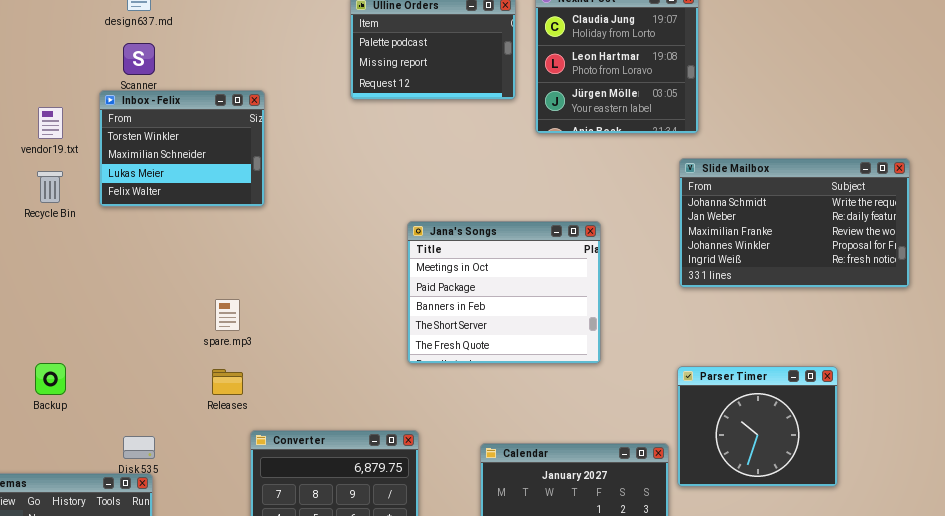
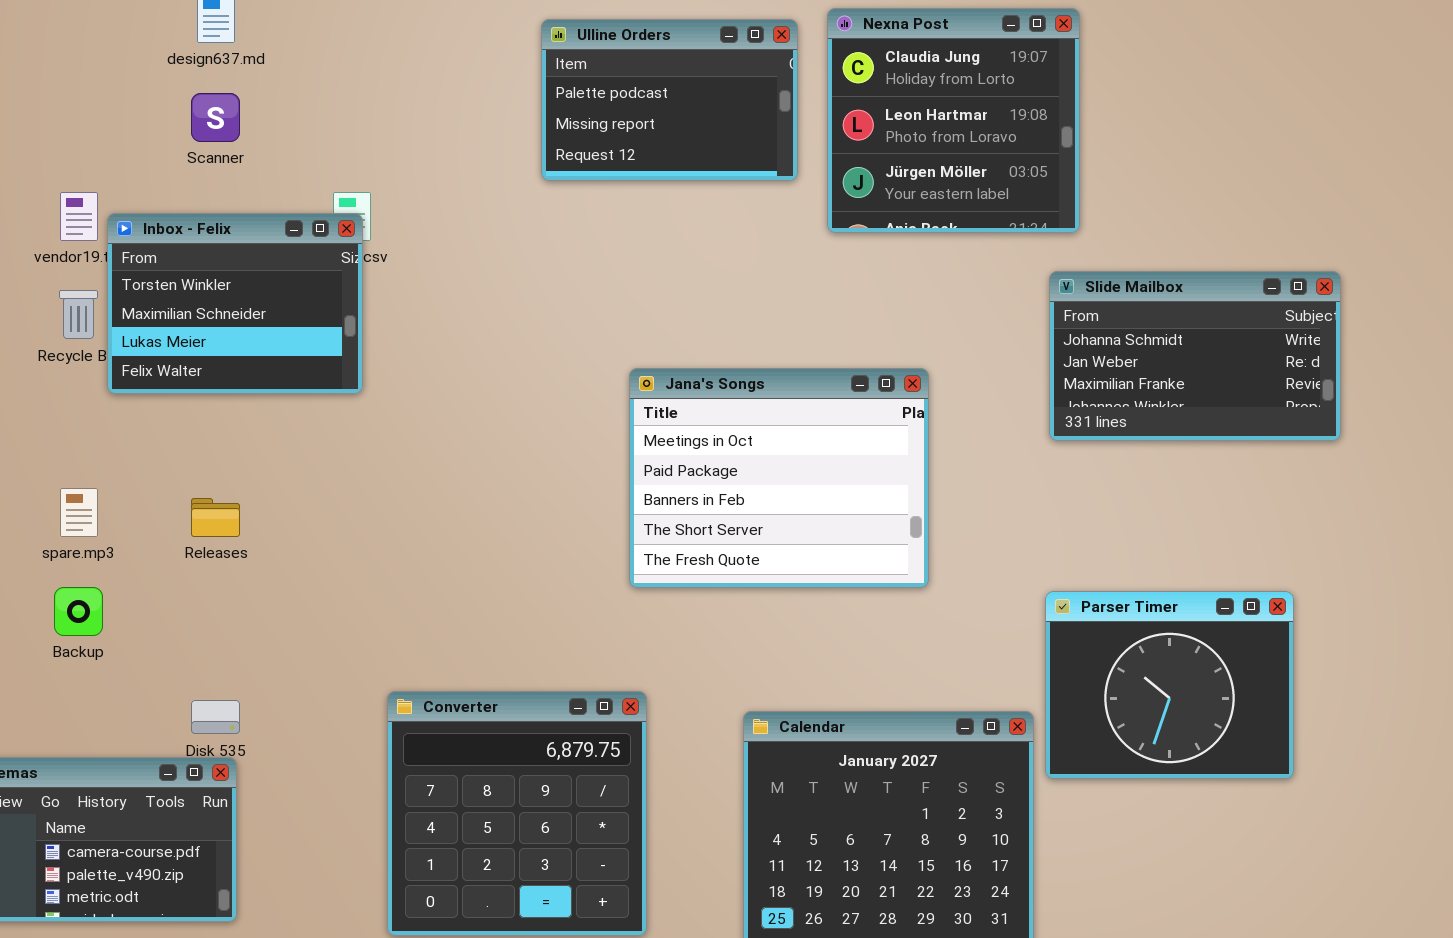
Inbox - Felix: [99,90,265,207] -> [107,213,363,394], moved
Slide Mailbox: [679,158,910,288] -> [1049,271,1341,441], resized
spare.mp3: [215,299,240,331] -> [60,488,98,537], moved
Releases: [212,369,243,395] -> [191,498,240,537], moved

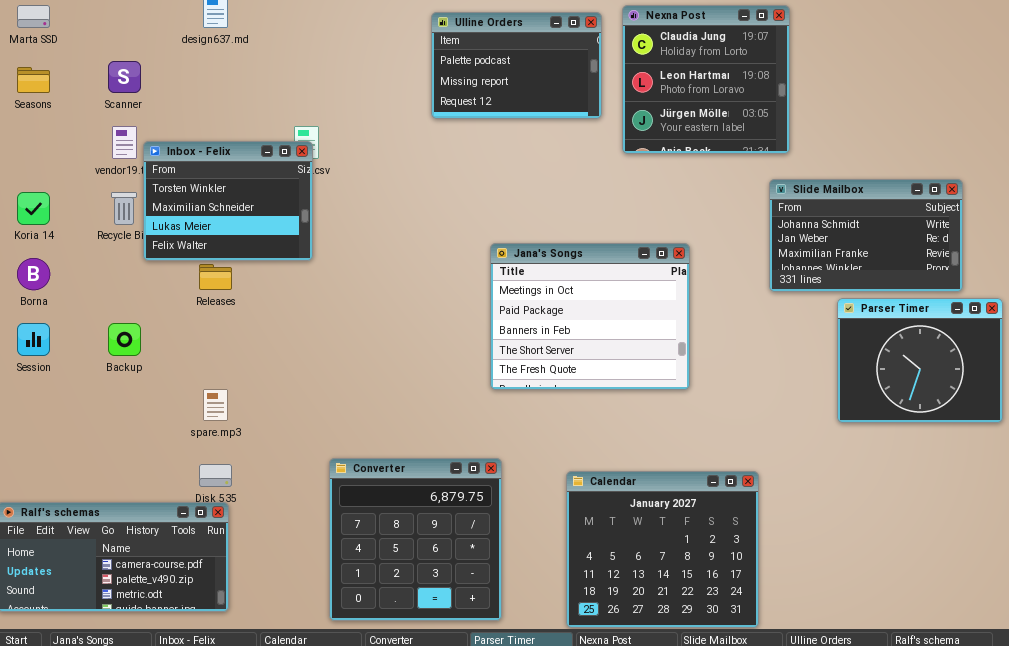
Scanner: [191,93,240,142] -> [108,61,141,93], moved
spare.mp3: [60,488,98,537] -> [203,389,228,421], moved
Releases: [191,498,240,537] -> [199,264,232,290], moved
Backup: [54,587,103,636] -> [108,323,141,356], moved
Parser Timer: [1045,591,1294,779] -> [837,298,1003,423], moved

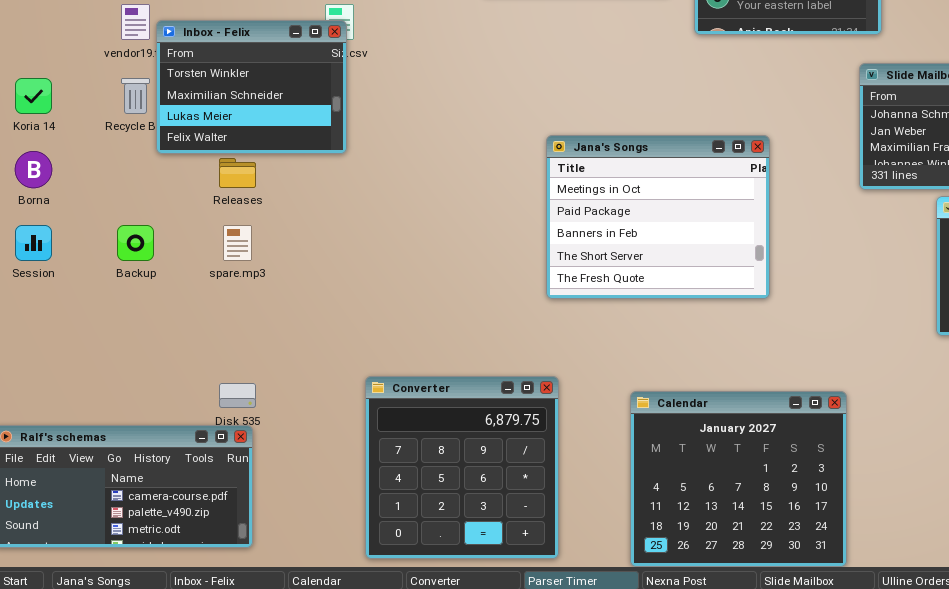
spare.mp3: [203,389,228,421] -> [223,225,252,261], moved

